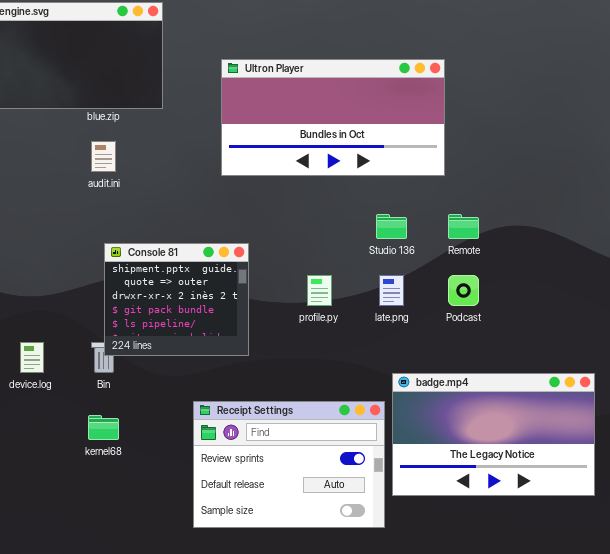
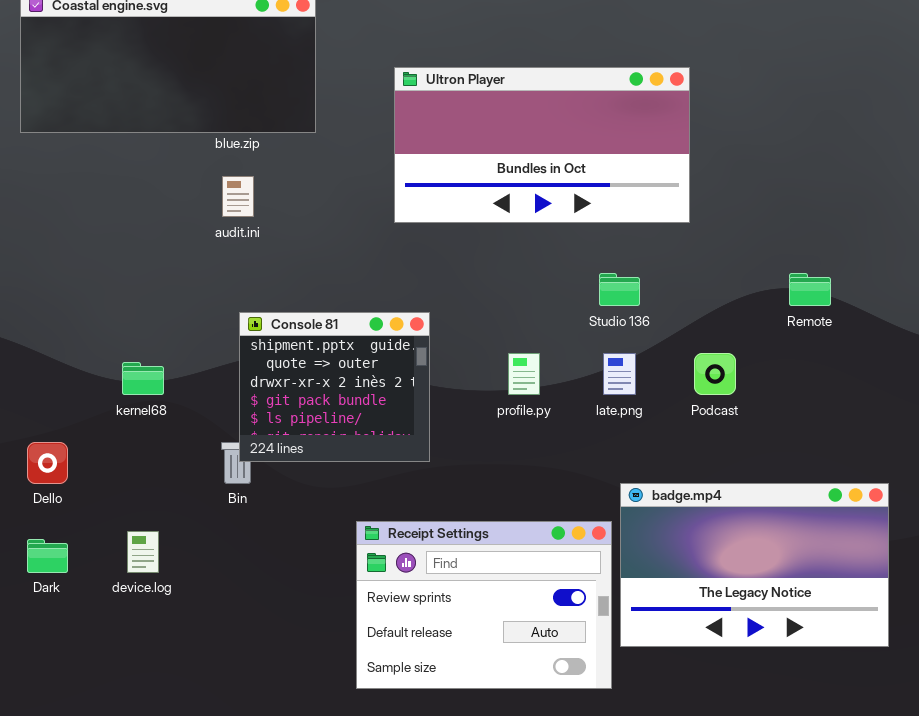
Remote: [448,214,479,239] -> [789,273,831,306], moved
device.log: [20,342,44,373] -> [127,531,159,573], moved
kernel68: [88,415,119,440] -> [122,362,164,395], moved

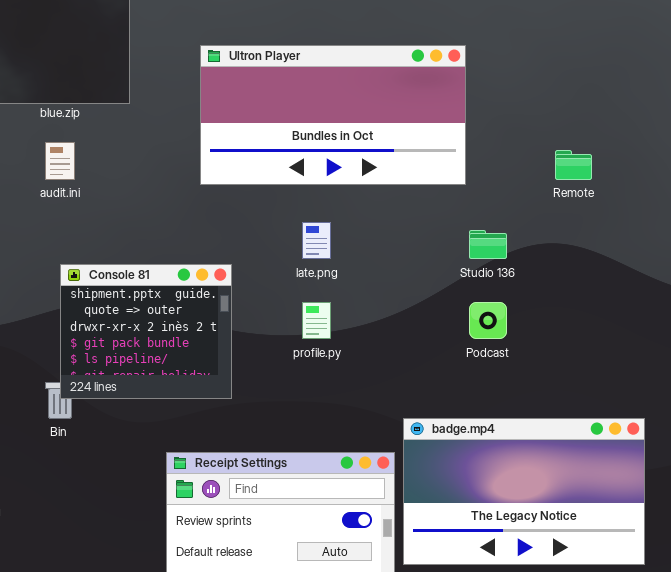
Studio 136: [599,273,640,306] -> [469,230,507,259], moved
Remote: [789,273,831,306] -> [555,150,592,180], moved
late.png: [603,353,636,395] -> [302,222,331,259], moved

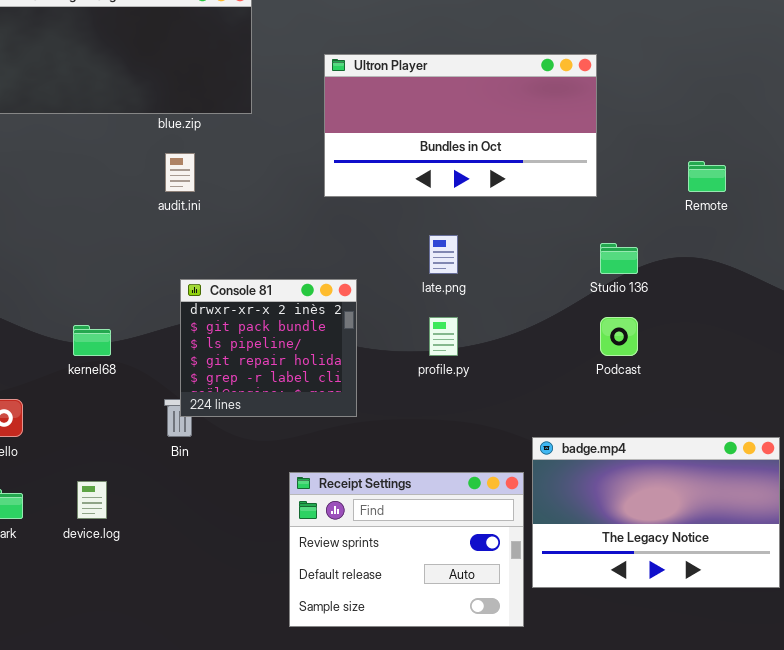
Console 81: [60,264,232,399] -> [180,279,357,417], scrolled down 2 rows

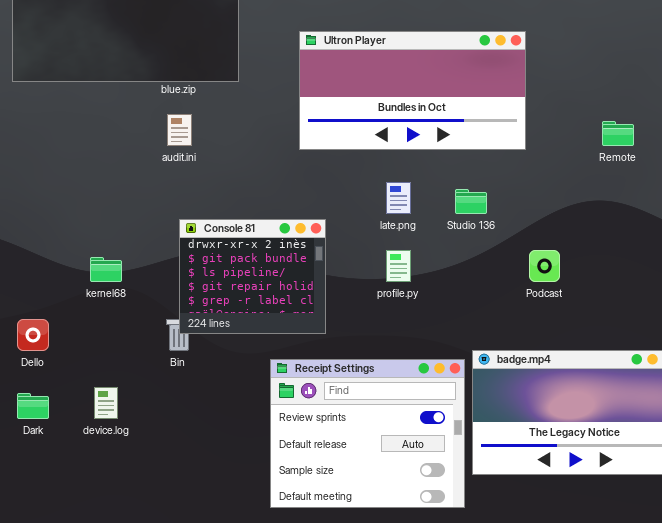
Studio 136: [600,243,638,274] -> [455,189,487,214], moved
Receipt Settings: [289,472,524,627] -> [270,359,465,508], resized

